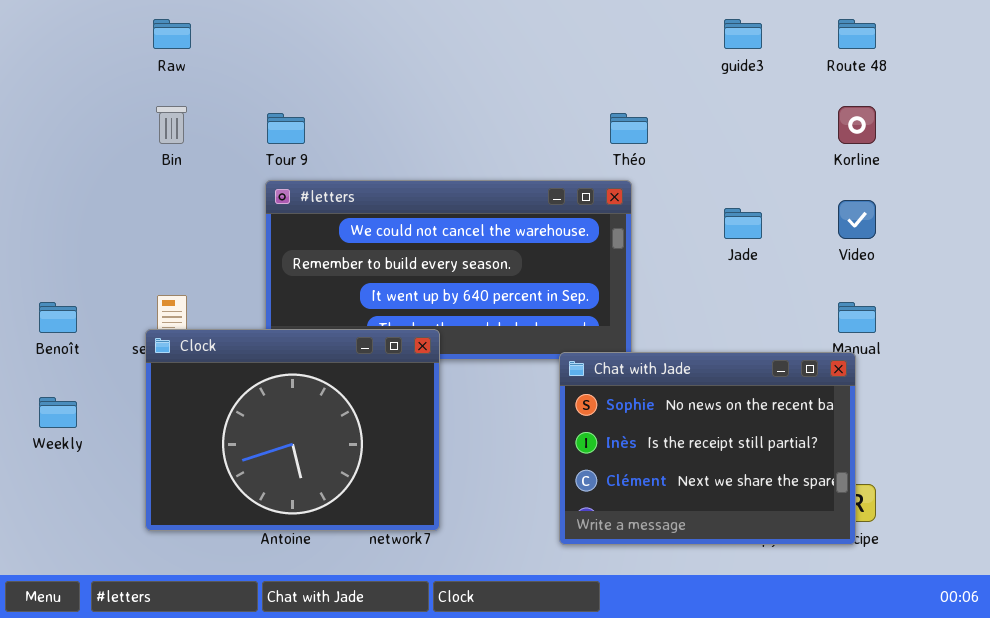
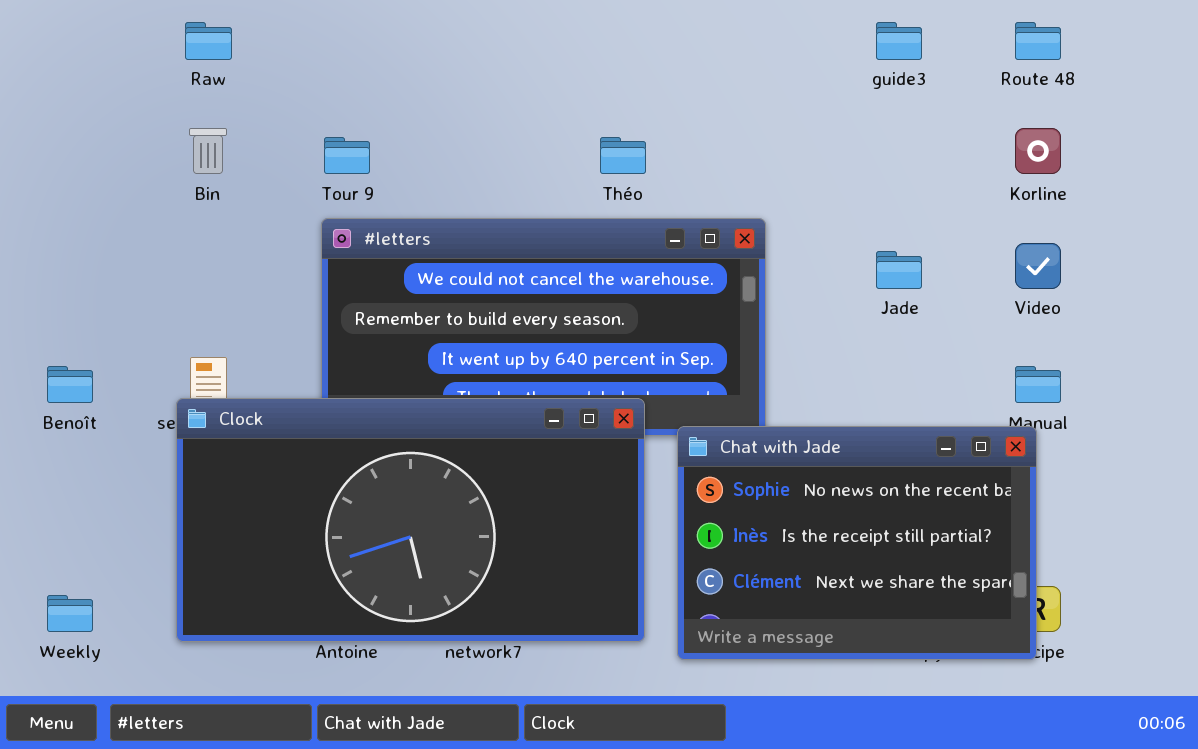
Théo: [610,113,648,144] -> [600,137,646,174], moved
Clock: [145,329,440,531] -> [176,398,645,642], resized
Weekly: [39,397,77,428] -> [47,595,93,632], moved

